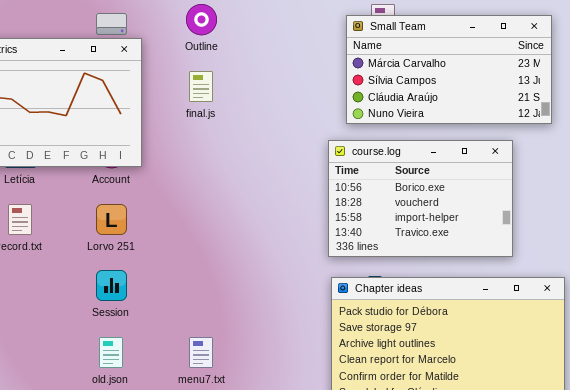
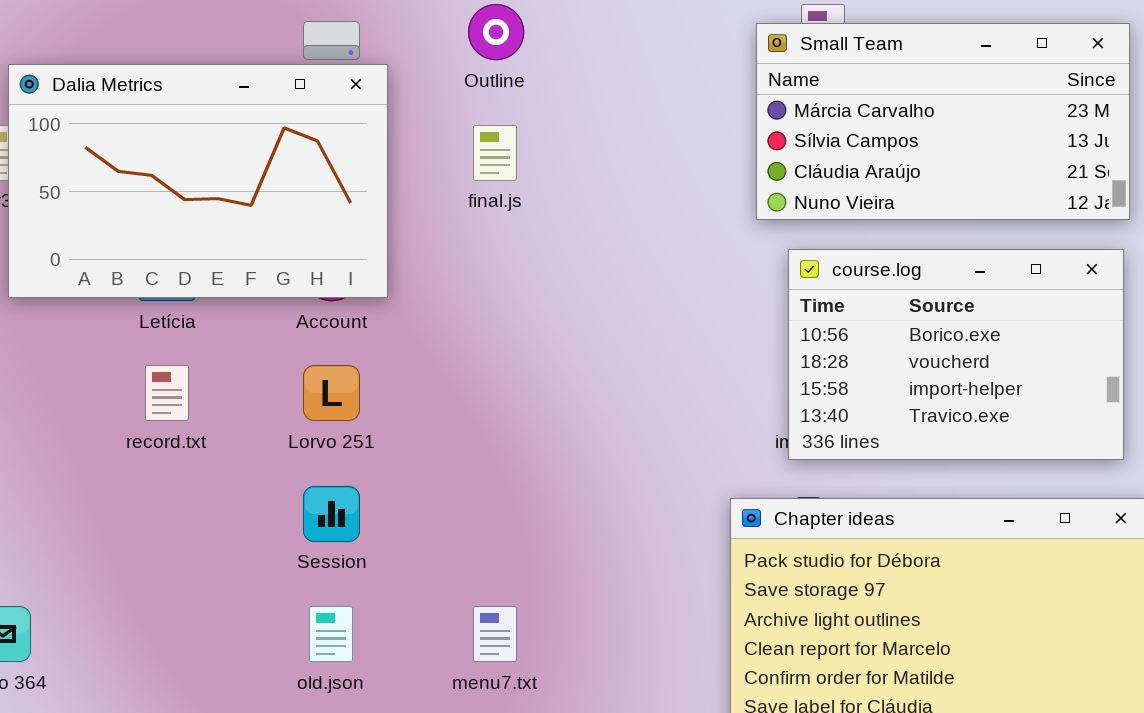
course.log: [328,140,513,257] -> [788,249,1124,460], moved

